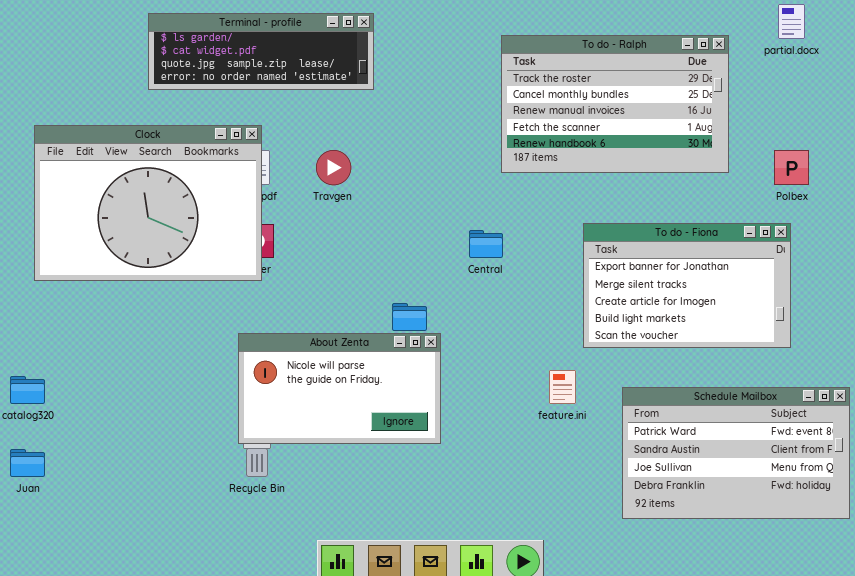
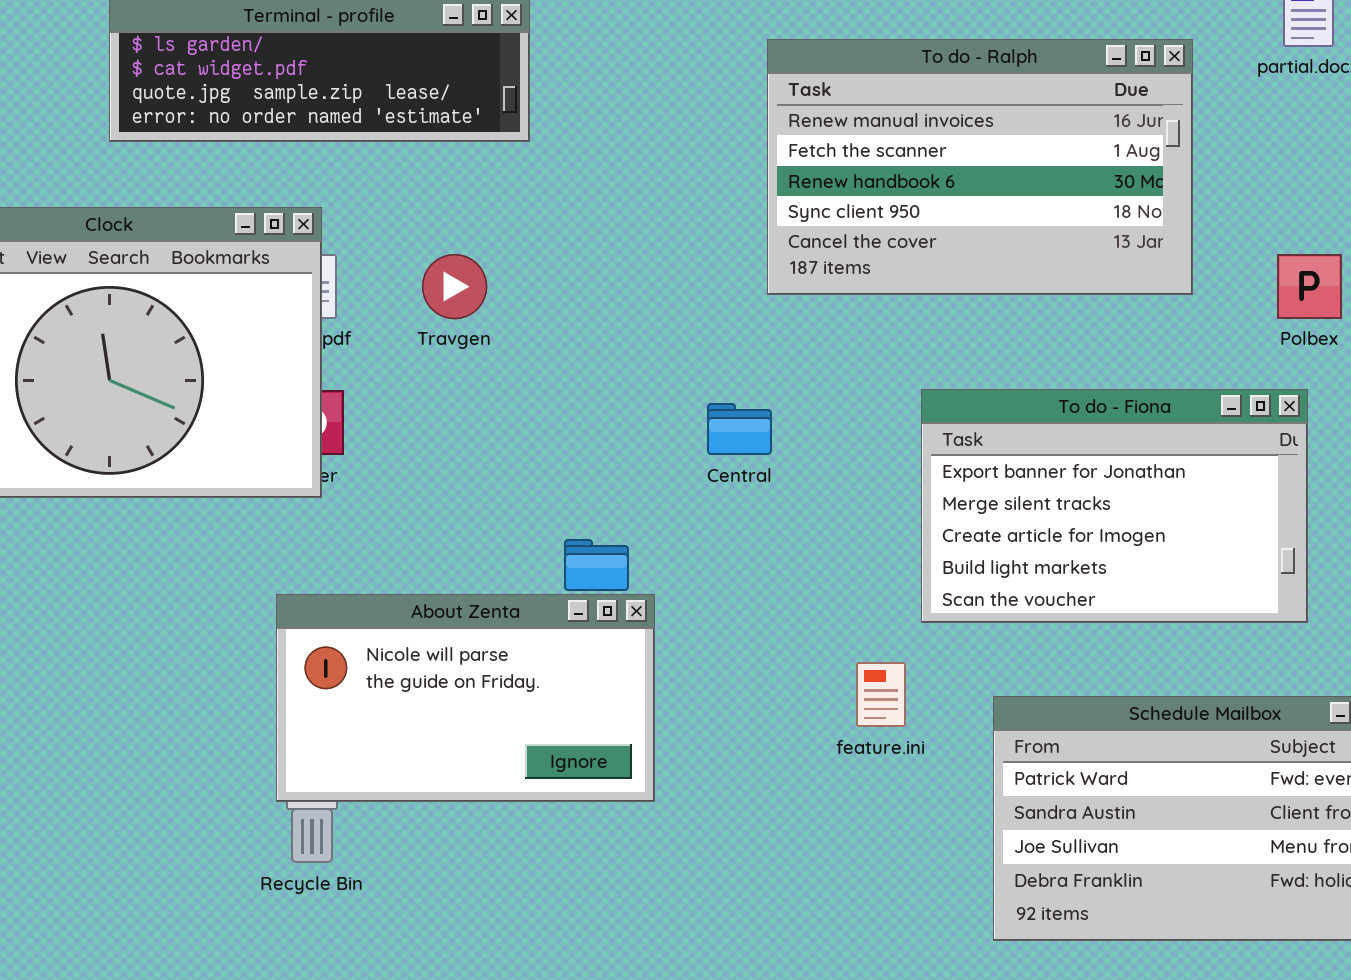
To do - Ralph: [501,35,729,173] -> [767,39,1193,295], scrolled down 2 rows

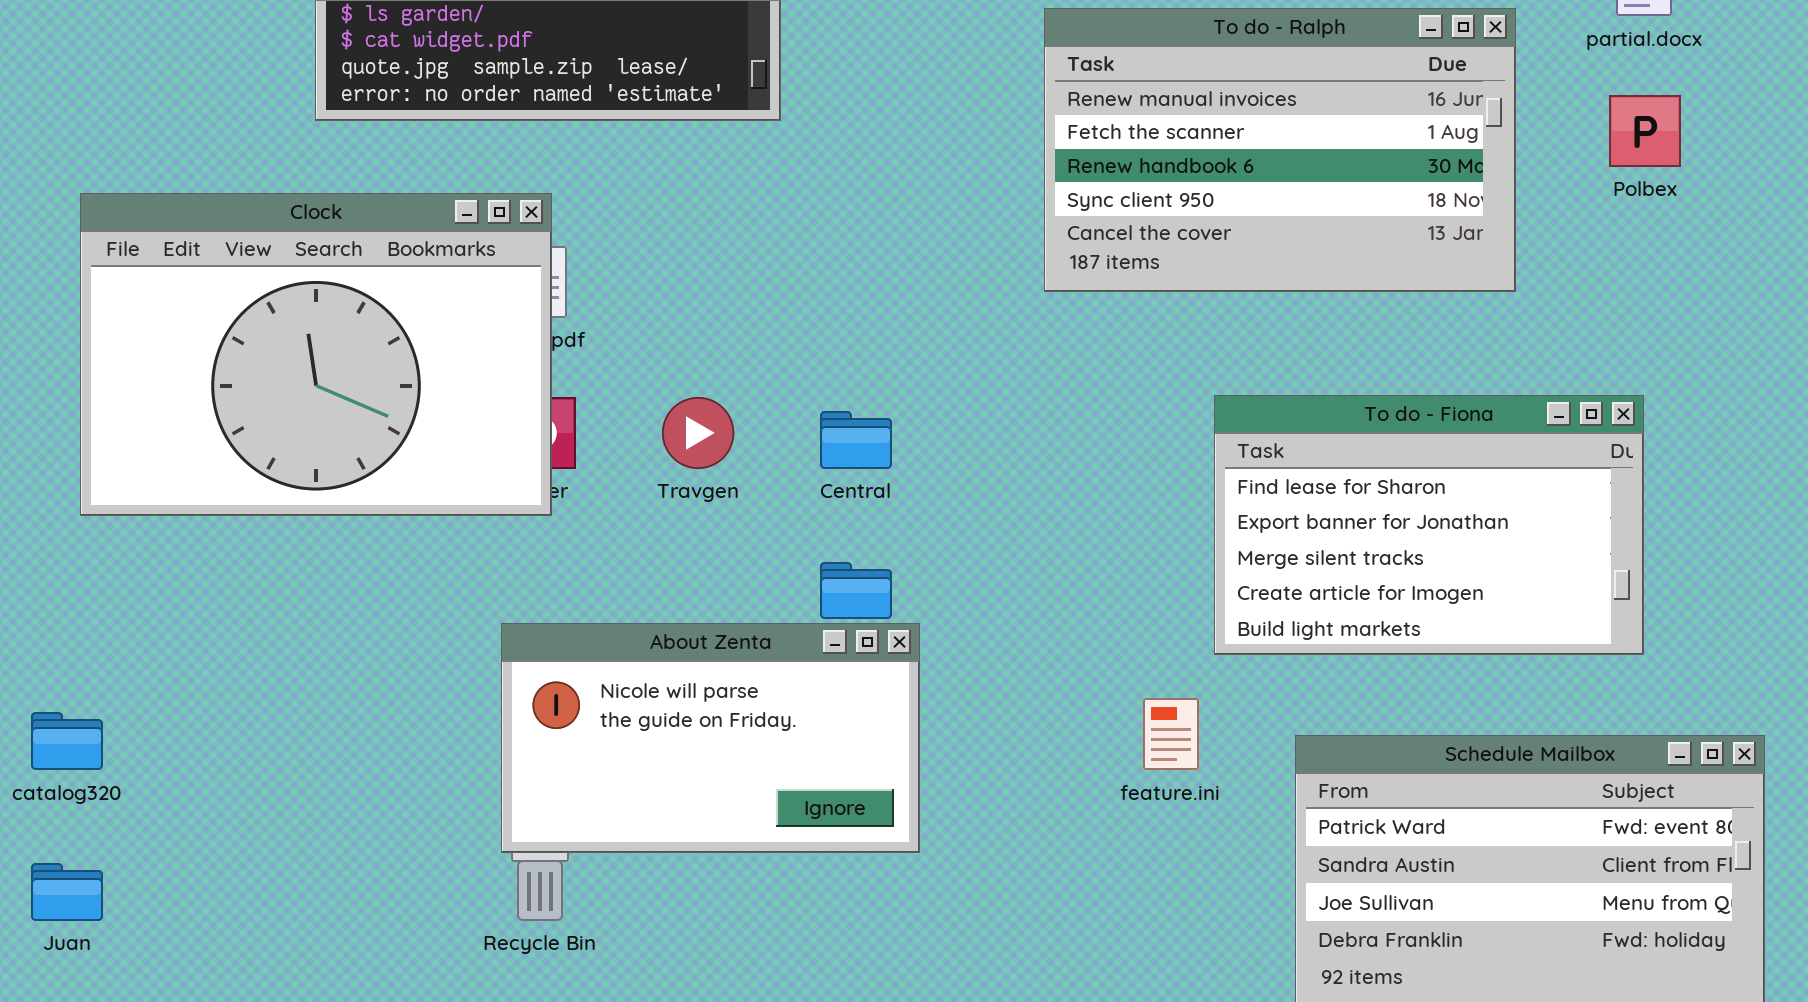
Travgen: [422,254,487,319] -> [662,397,734,469], moved
Polbex: [1277,254,1342,319] -> [1609,95,1681,167], moved
To do - Fiona: [921,389,1308,623] -> [1214,395,1644,655], scrolled up 1 row
Central: [707,403,772,455] -> [820,411,892,469], moved

